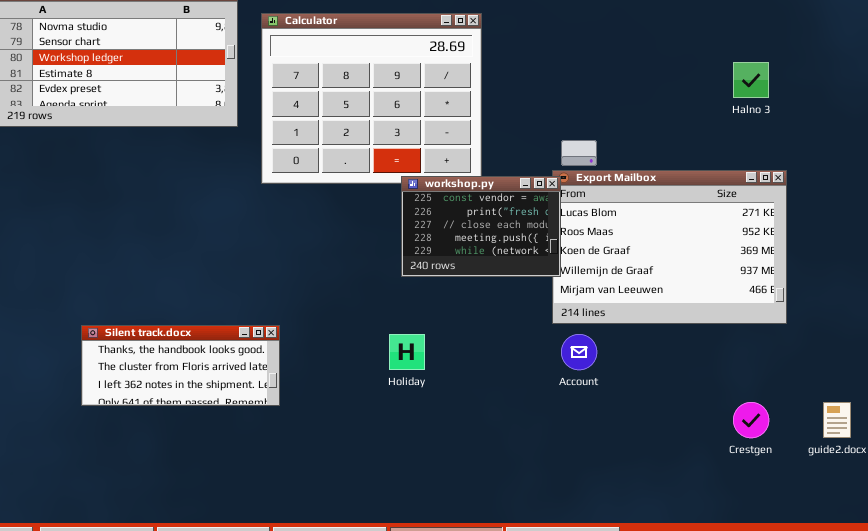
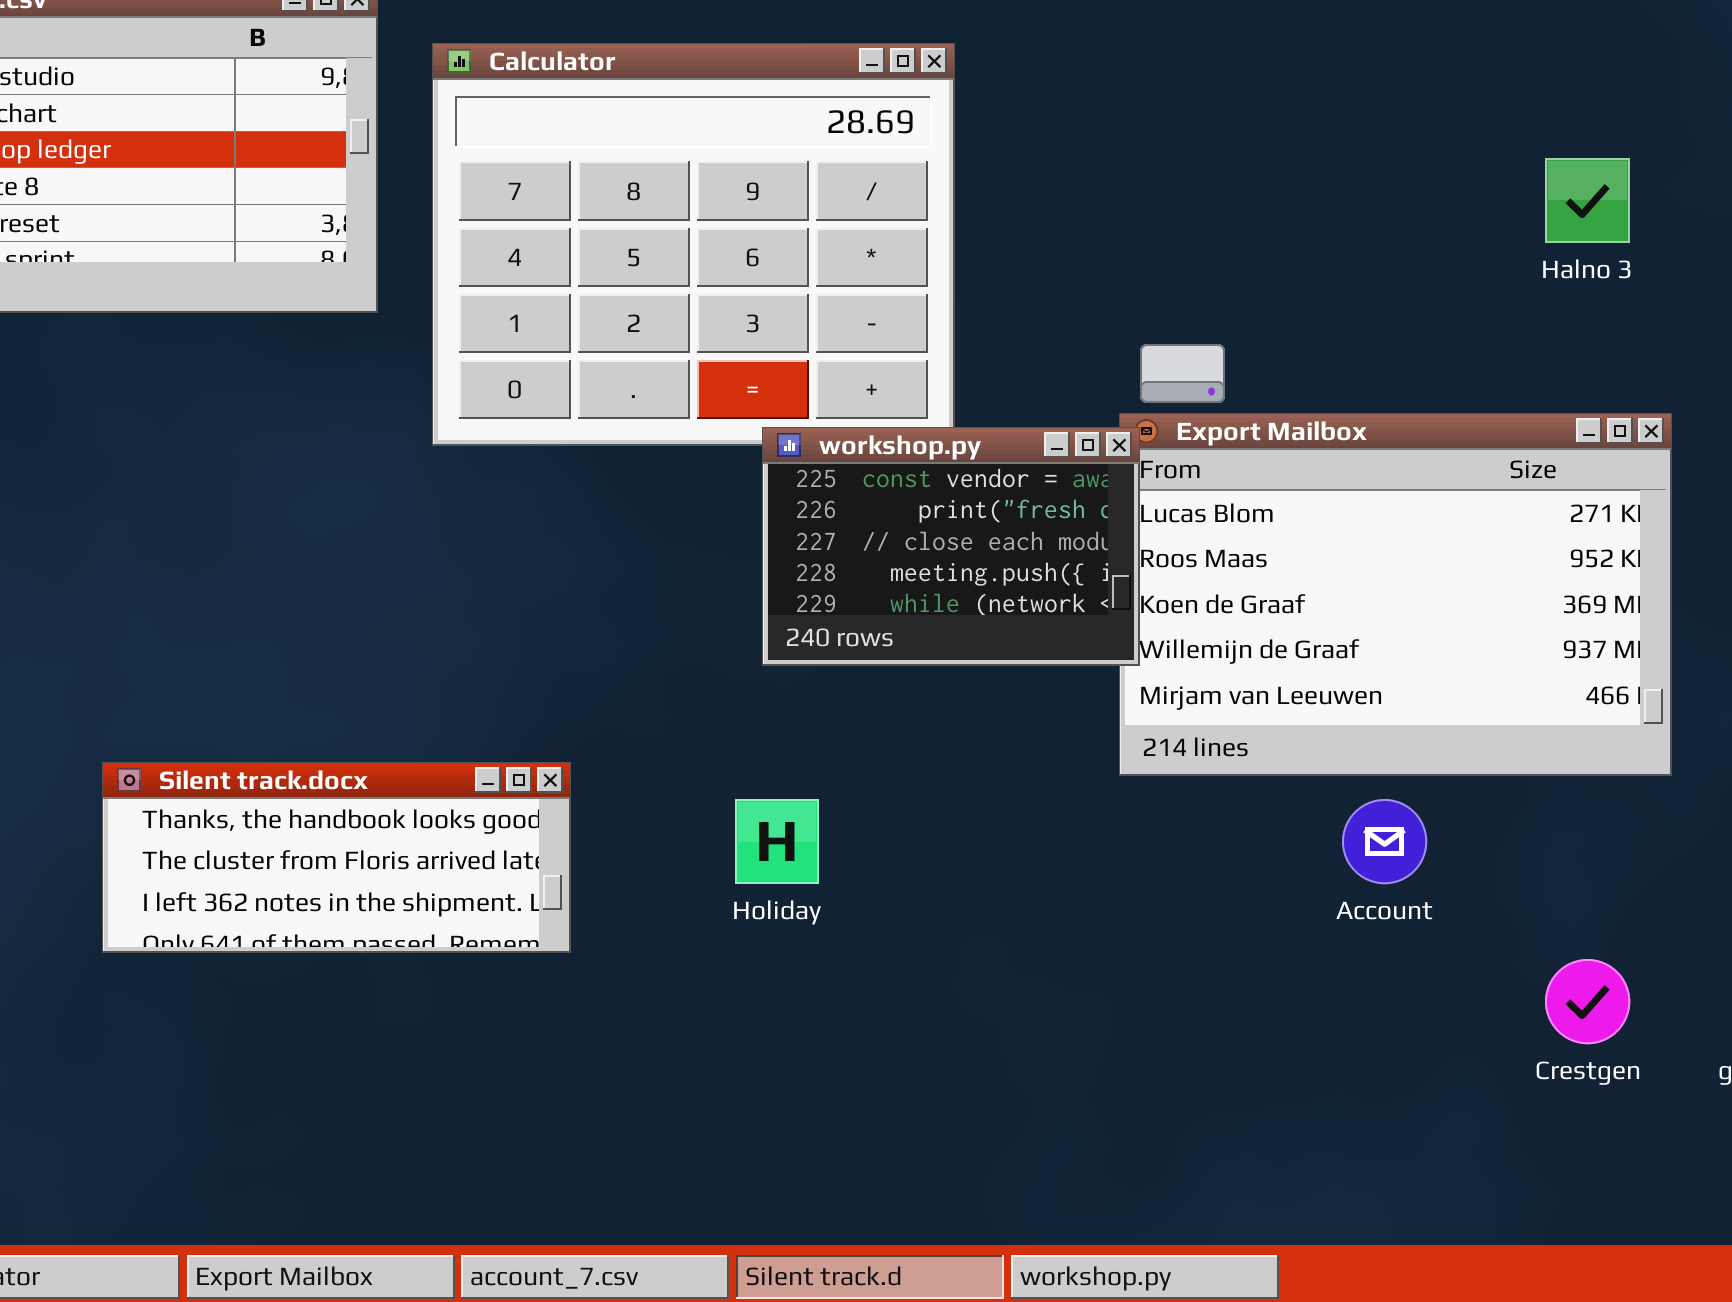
Silent track.docx: [81,325,280,406] -> [102,762,571,953], moved
Account: [561,334,597,370] -> [1342,799,1427,884], moved

